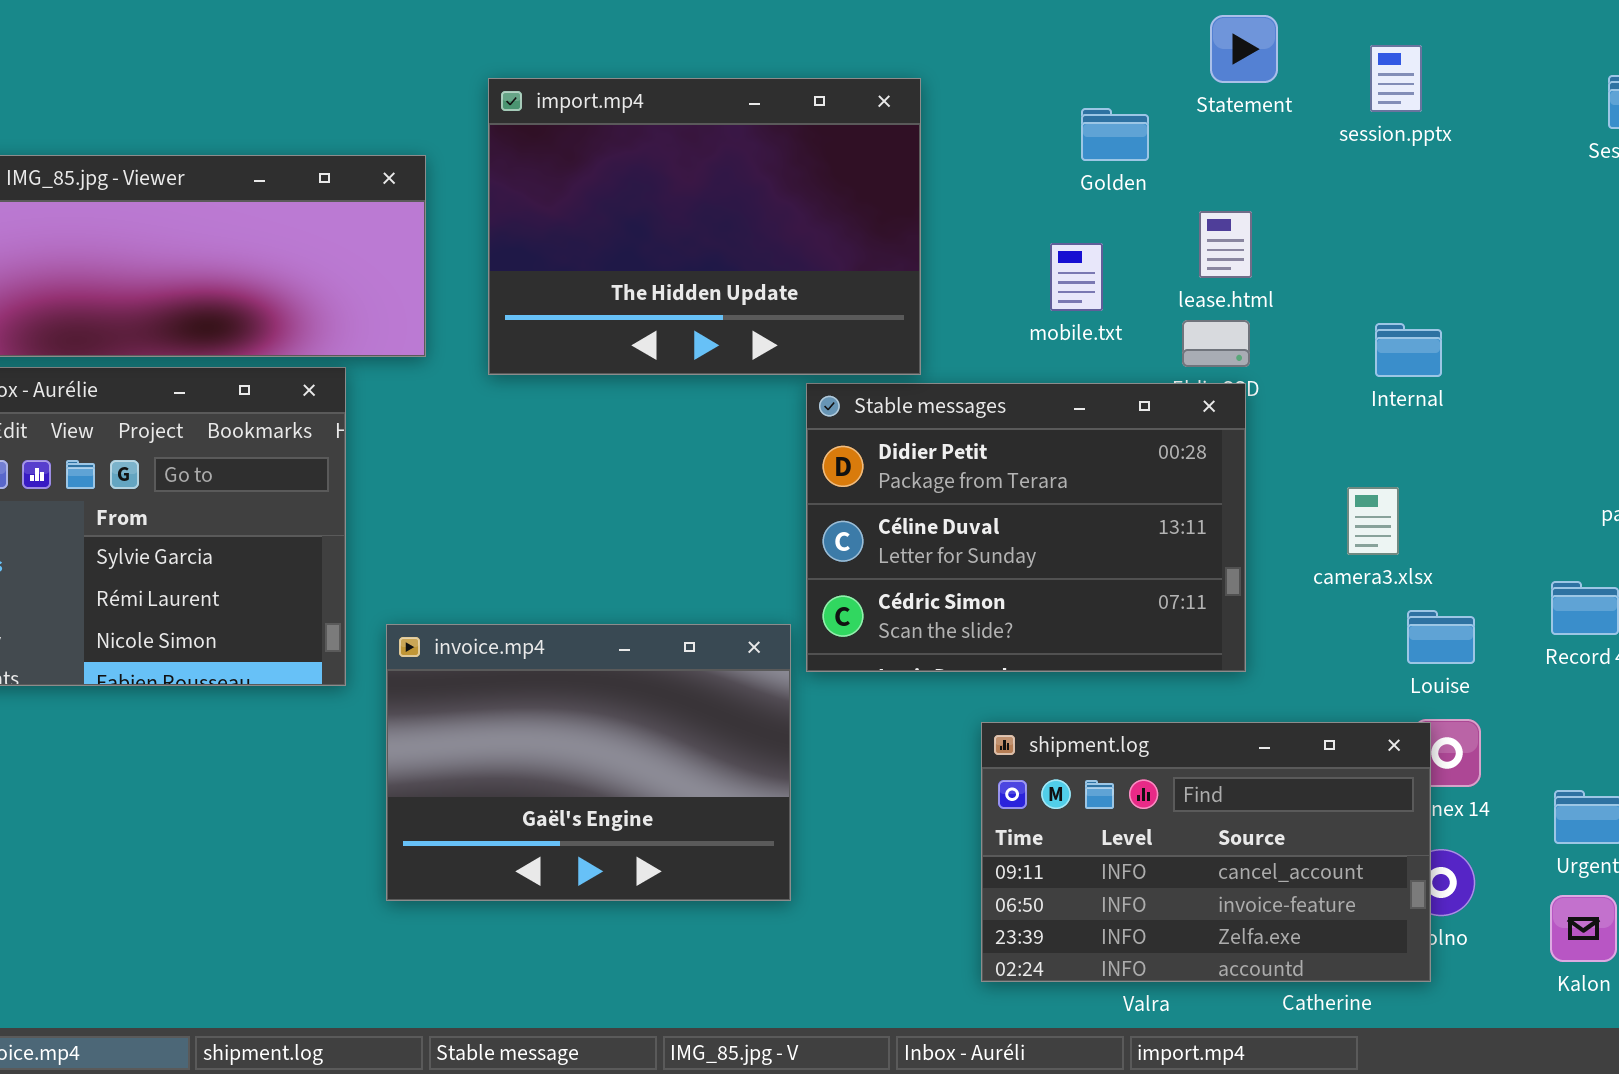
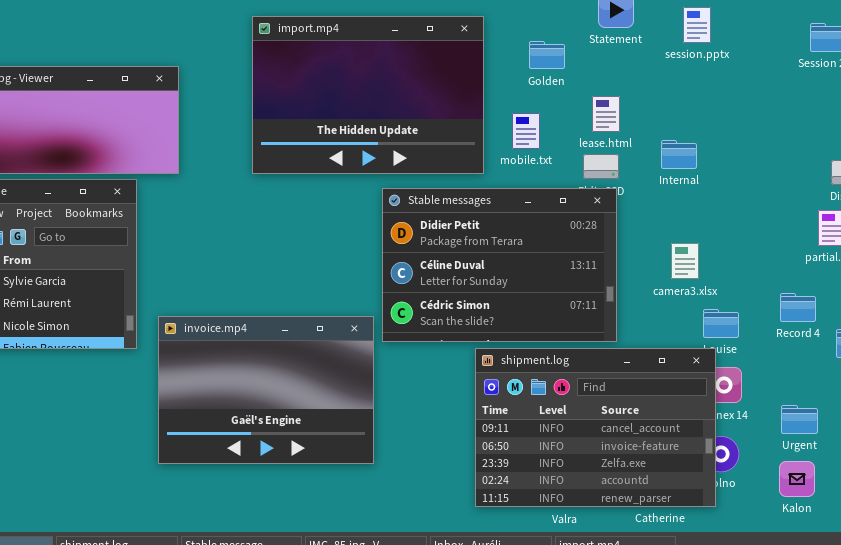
import.mp4: [488,78,921,375] -> [252,16,484,174], moved
Internal: [1375,323,1442,377] -> [661,140,697,169], moved
shipment.log: [981,722,1431,982] -> [475,348,716,507], resized

